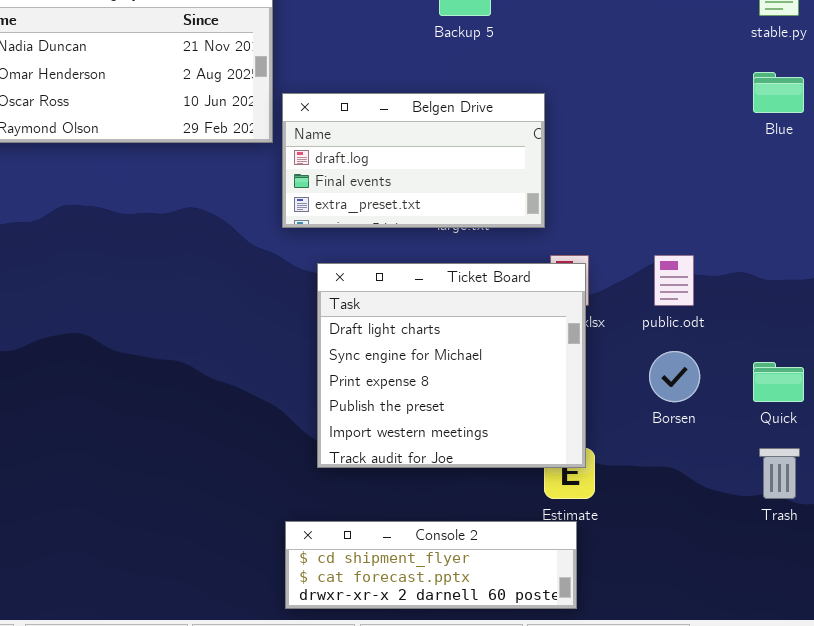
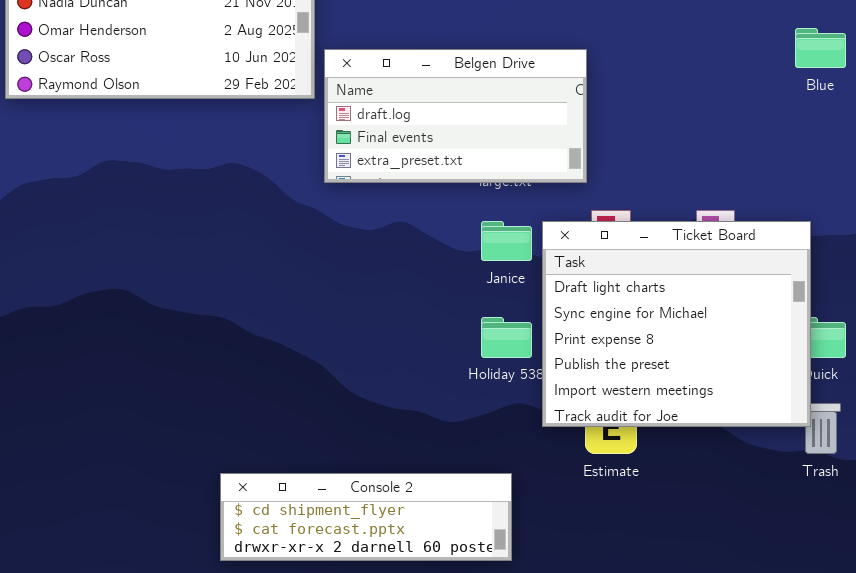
Ticket Board: [317,263,586,468] -> [542,221,811,427], moved
Console 2: [285,521,577,609] -> [220,473,512,561], moved

